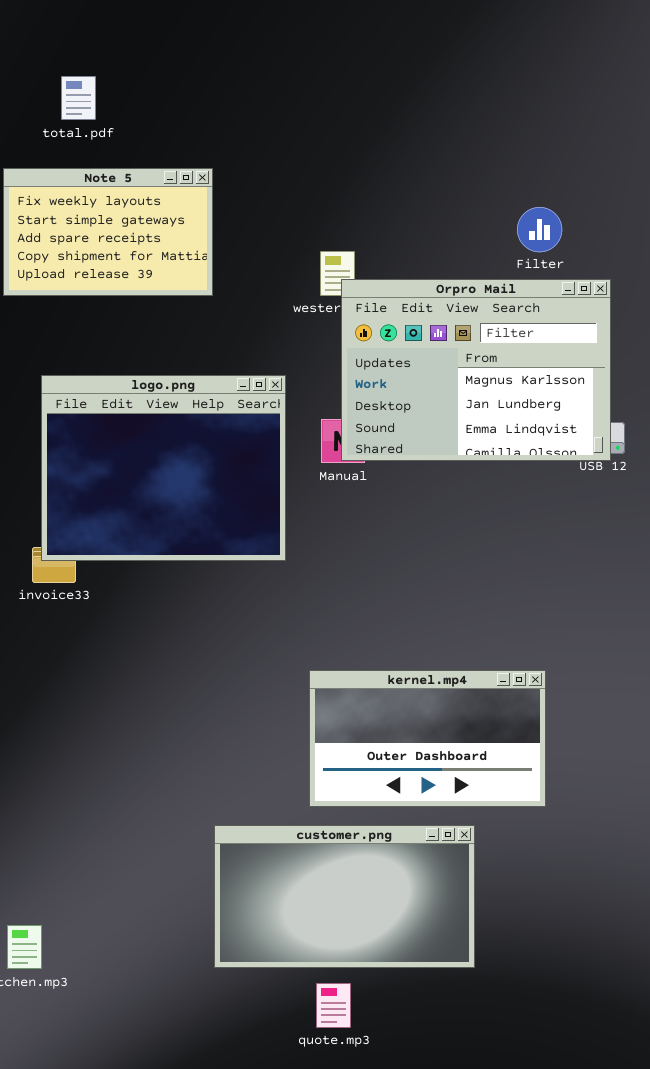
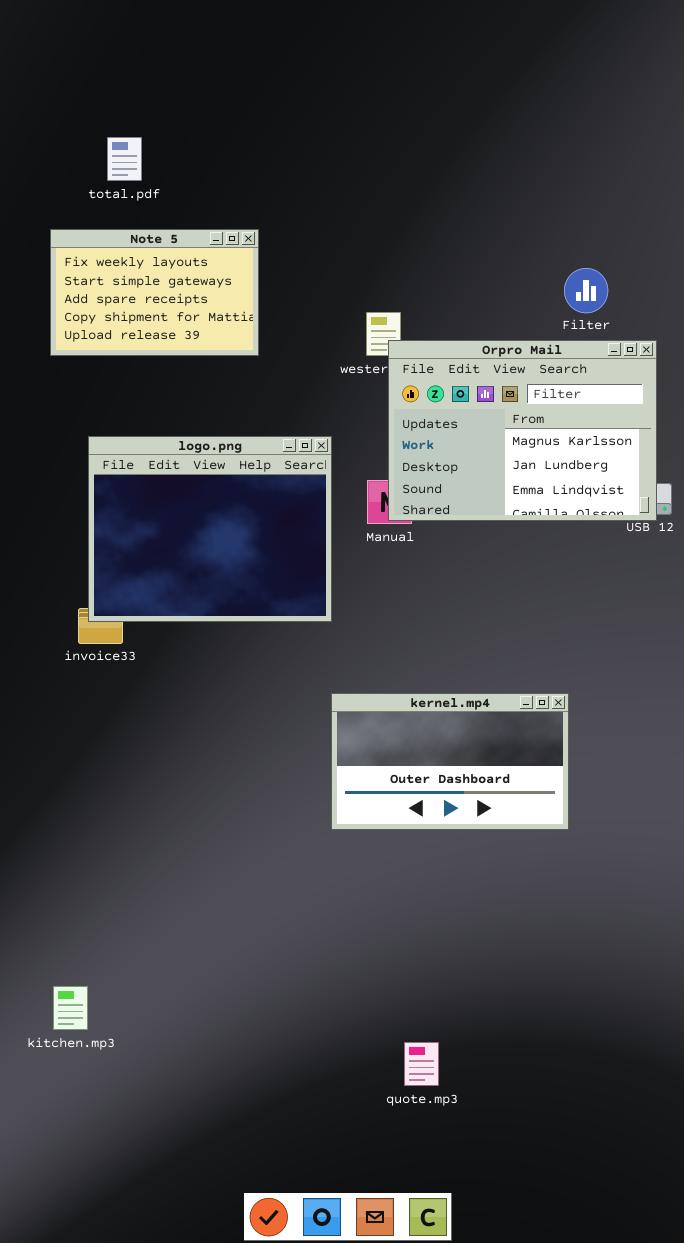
kernel.mp4: [309,670,546,807] -> [331,693,569,830], moved
customer.png: [214,825,475,968] -> none, closed
quote.mp3: [316,983,351,1028] -> [404,1042,439,1086], moved

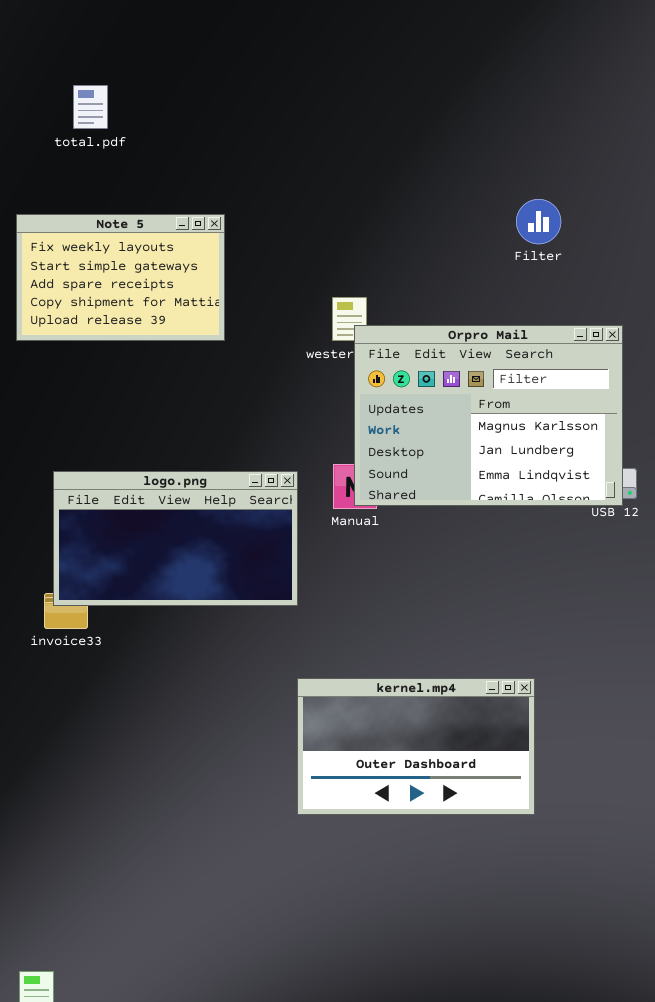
total.pdf: [107,137,142,181] -> [73,85,108,129], moved
Filter: [564,268,608,313] -> [516,199,561,244], moved
logo.png: [88,436,332,622] -> [53,471,298,606], resized

